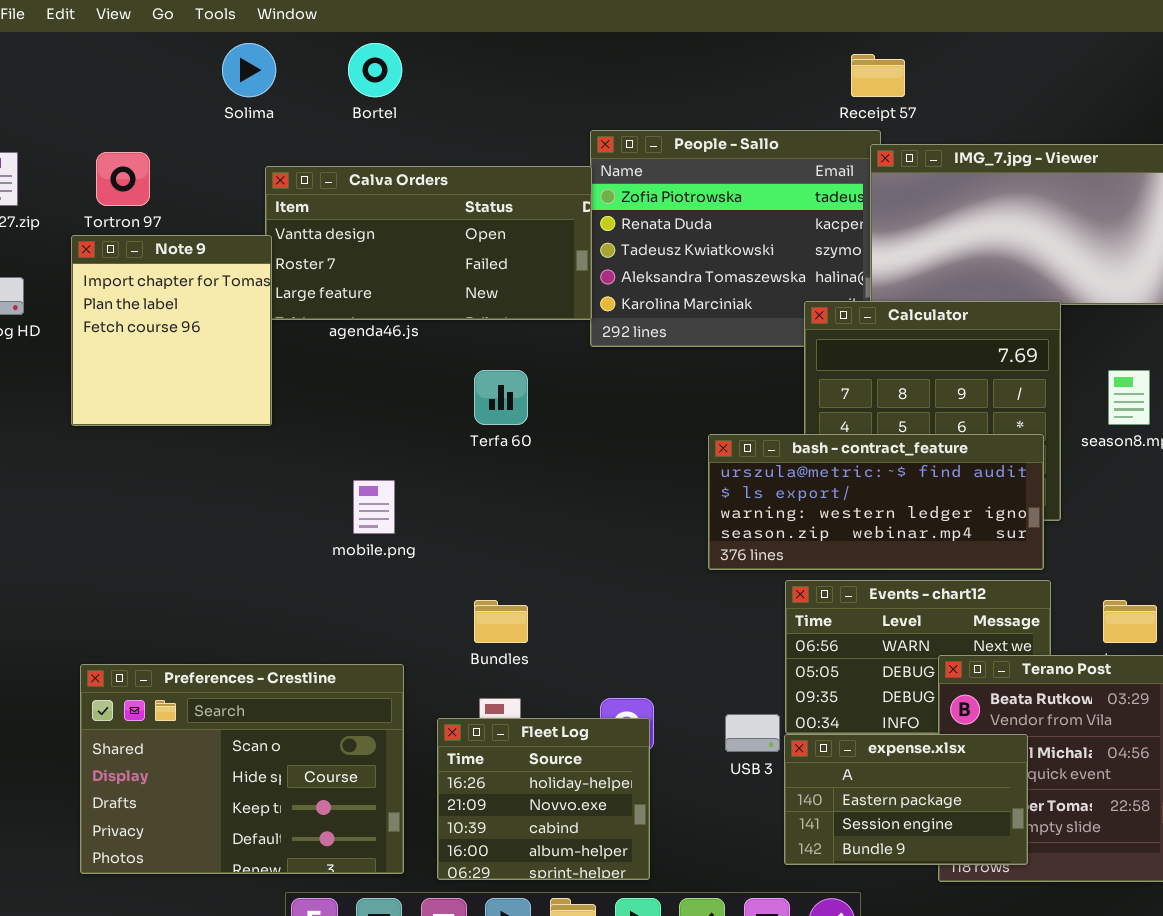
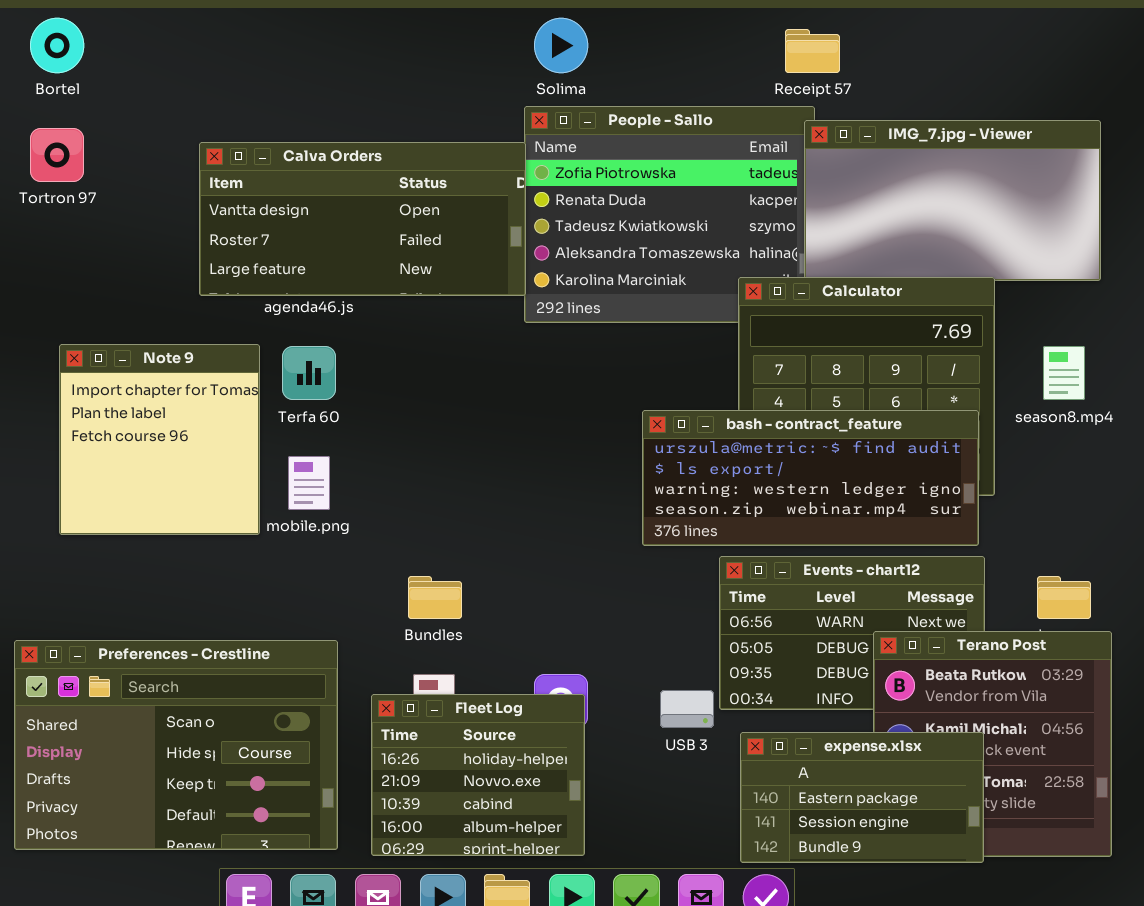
Solima: [222,43,276,97] -> [534,18,588,73], moved
Bortel: [348,43,402,97] -> [30,18,84,73], moved
Note 9: [71,235,272,426] -> [59,344,260,535], moved
Terfa 60: [474,370,528,425] -> [282,346,336,400], moved
expense.xlsx: [784,734,1028,865] -> [740,732,984,863], moved

